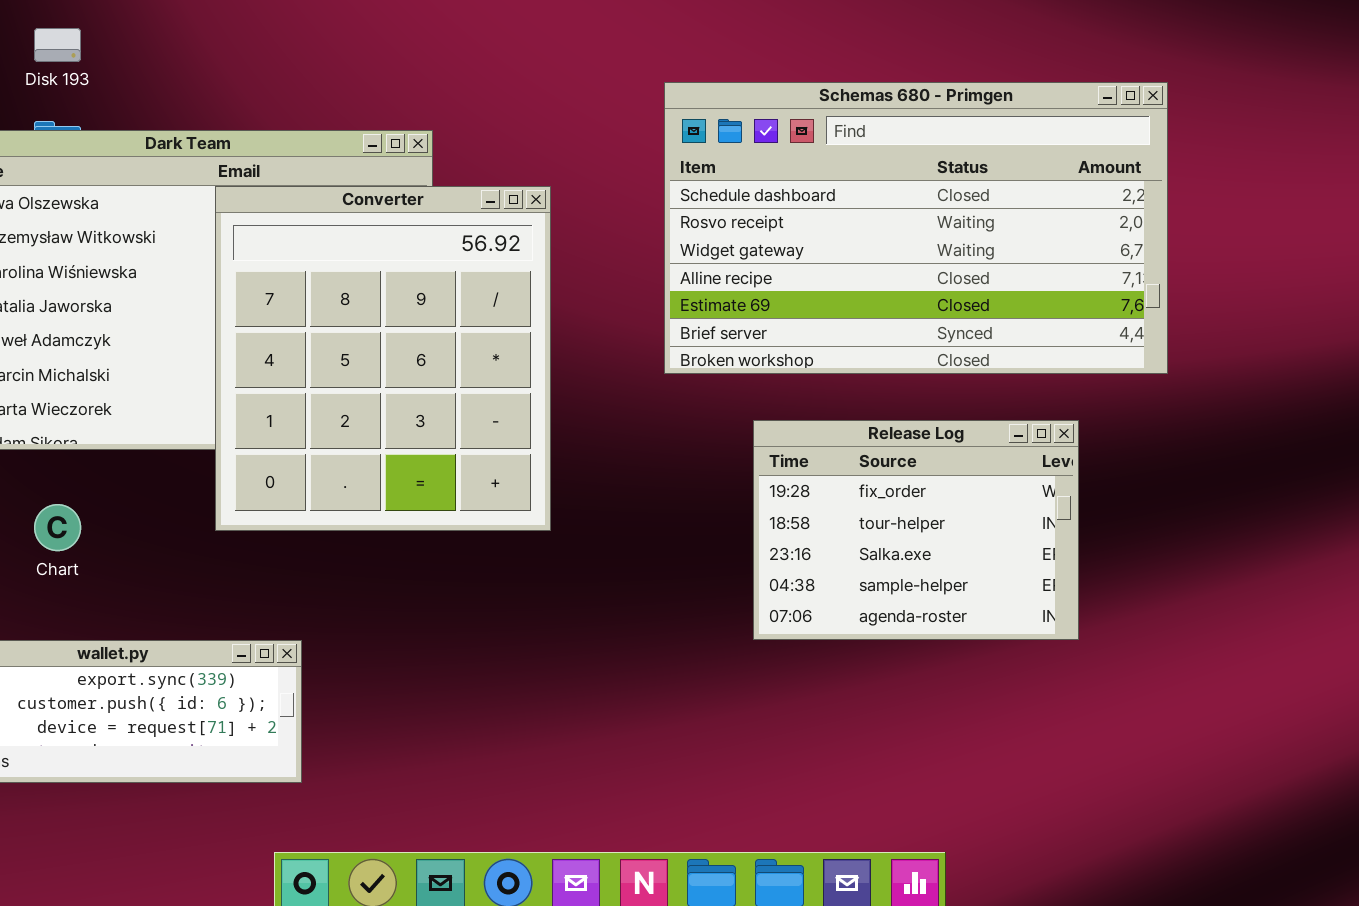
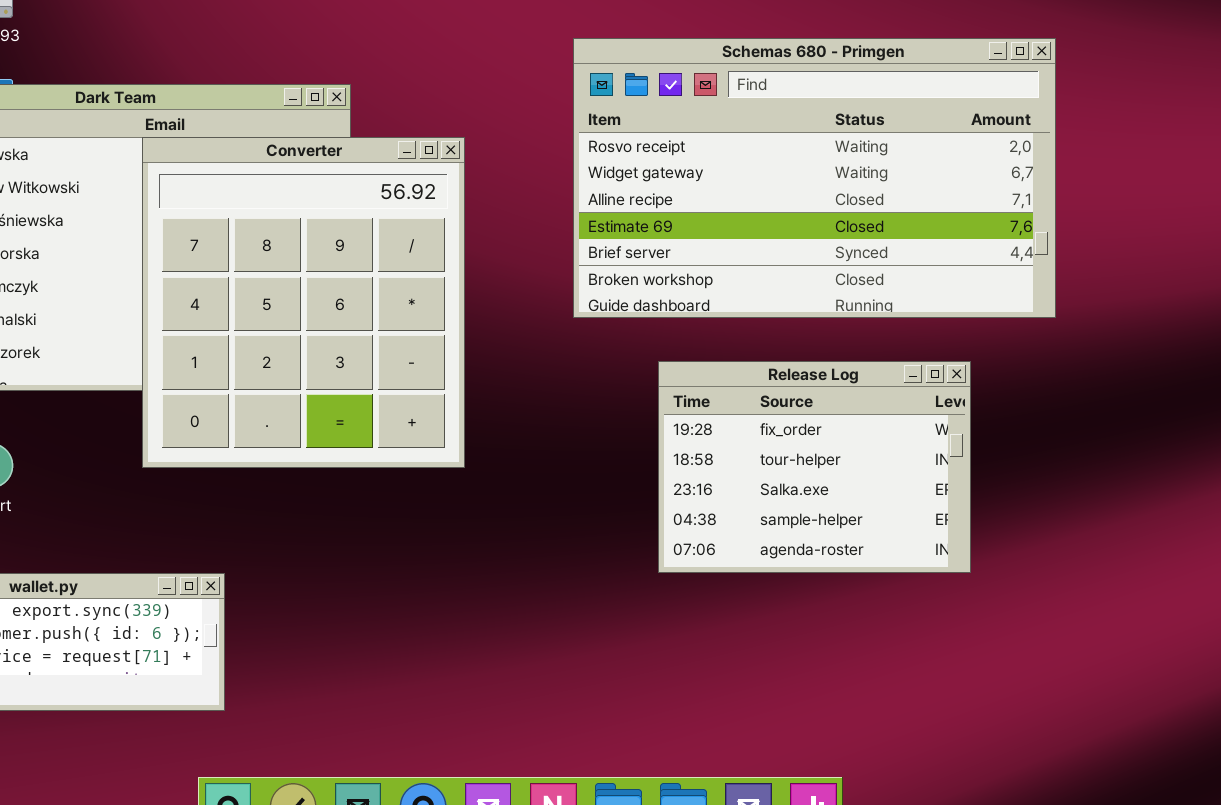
Schemas 680 - Primgen: [664,82,1168,374] -> [573,38,1056,318], scrolled down 1 row

